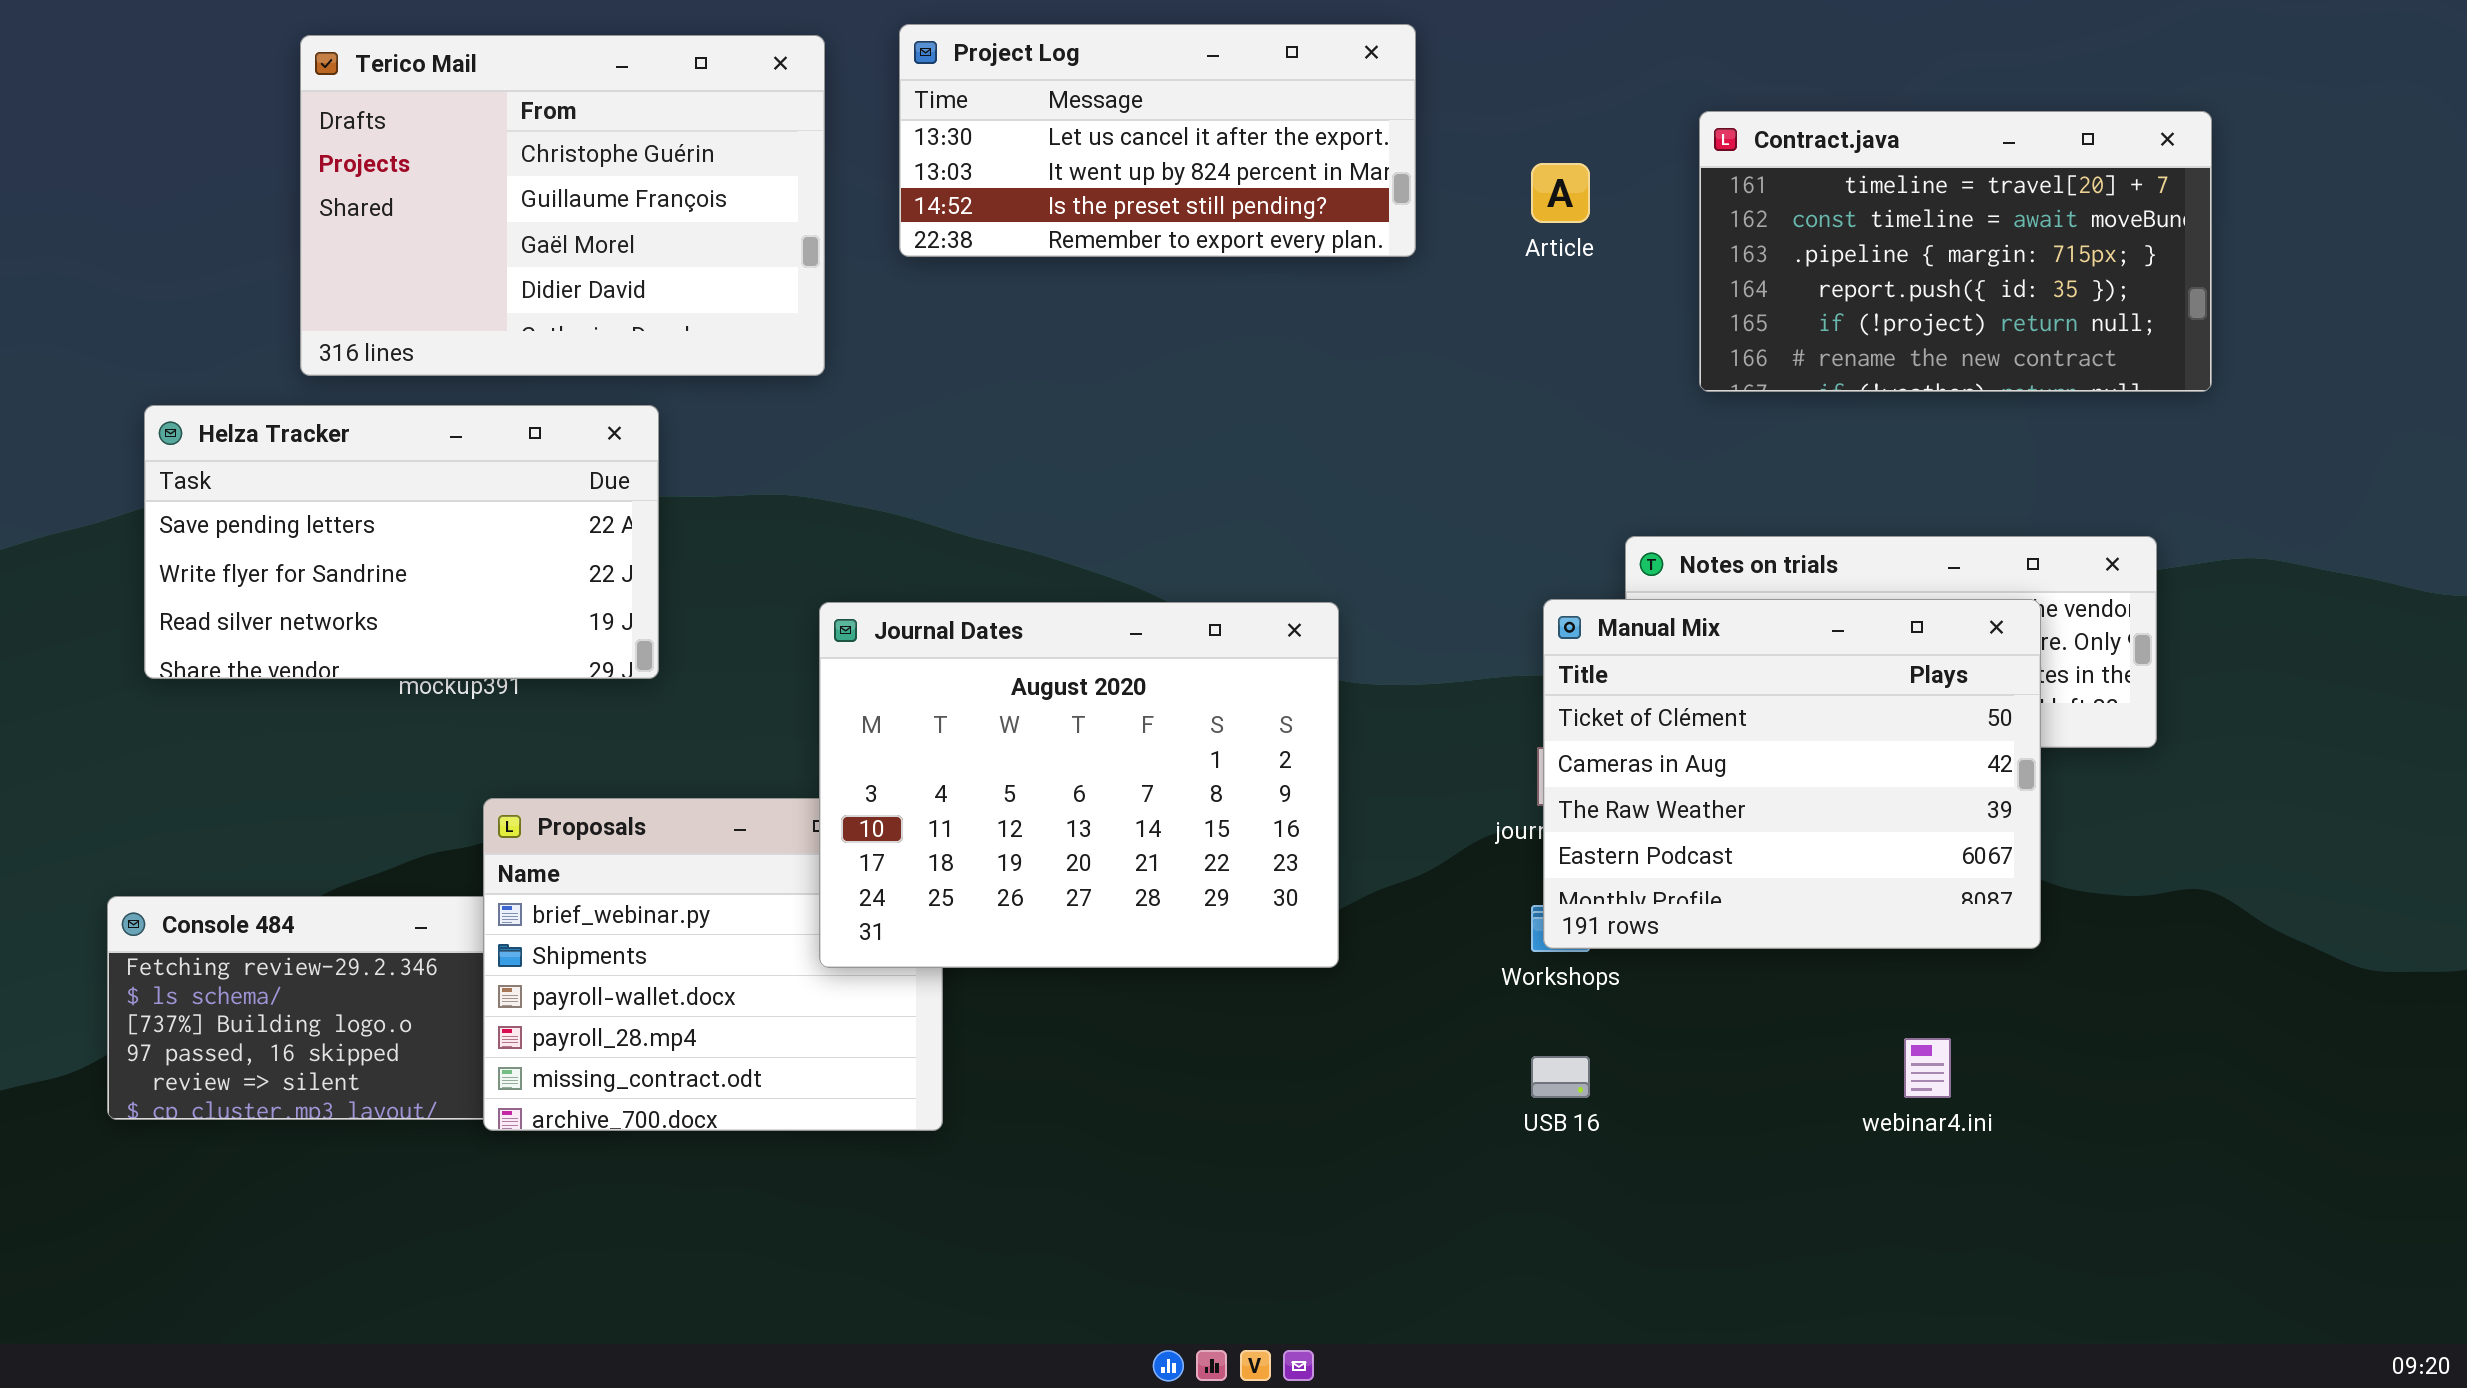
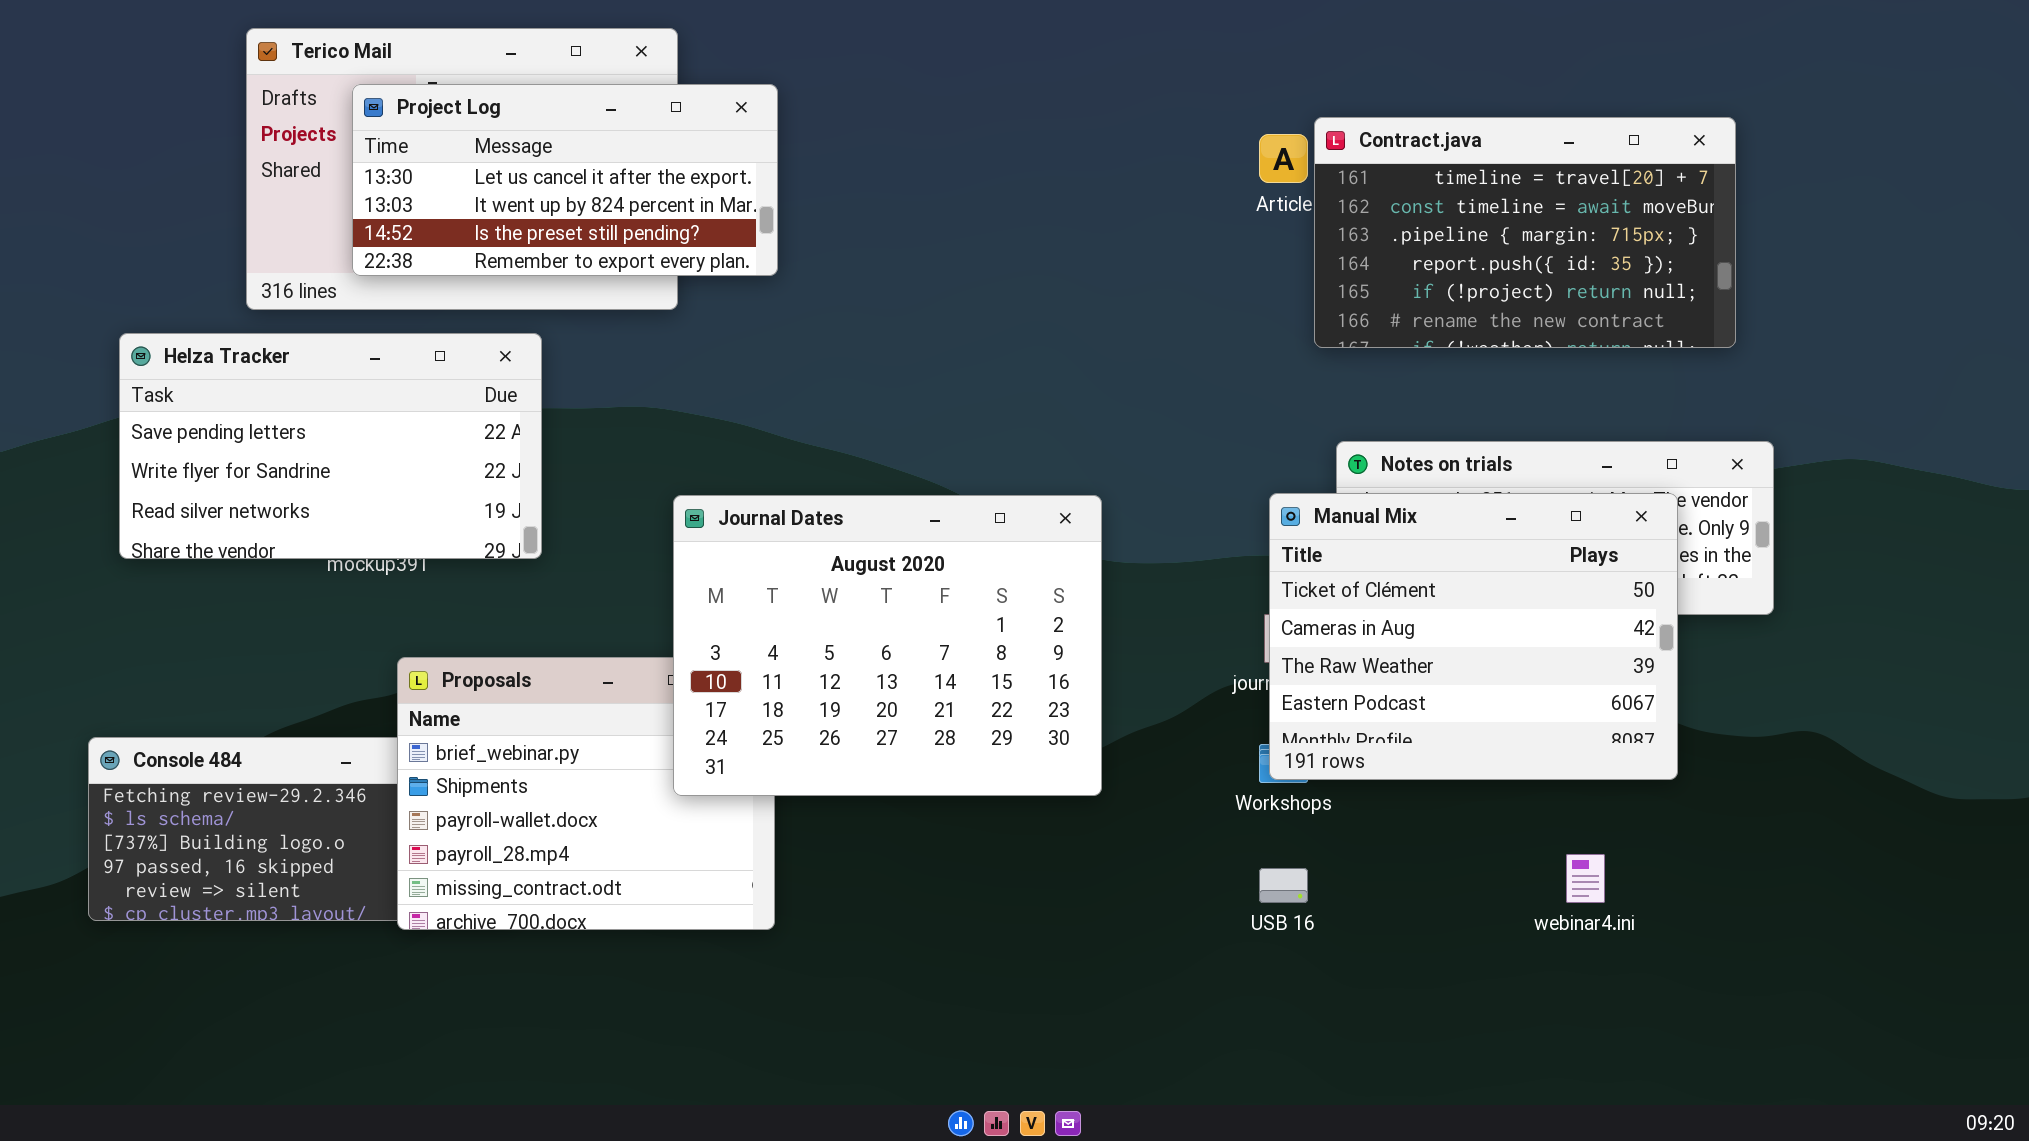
Project Log: [899,24,1416,257] -> [352,84,778,276], moved
Contract.java: [1699,111,2212,392] -> [1314,117,1736,348], moved

